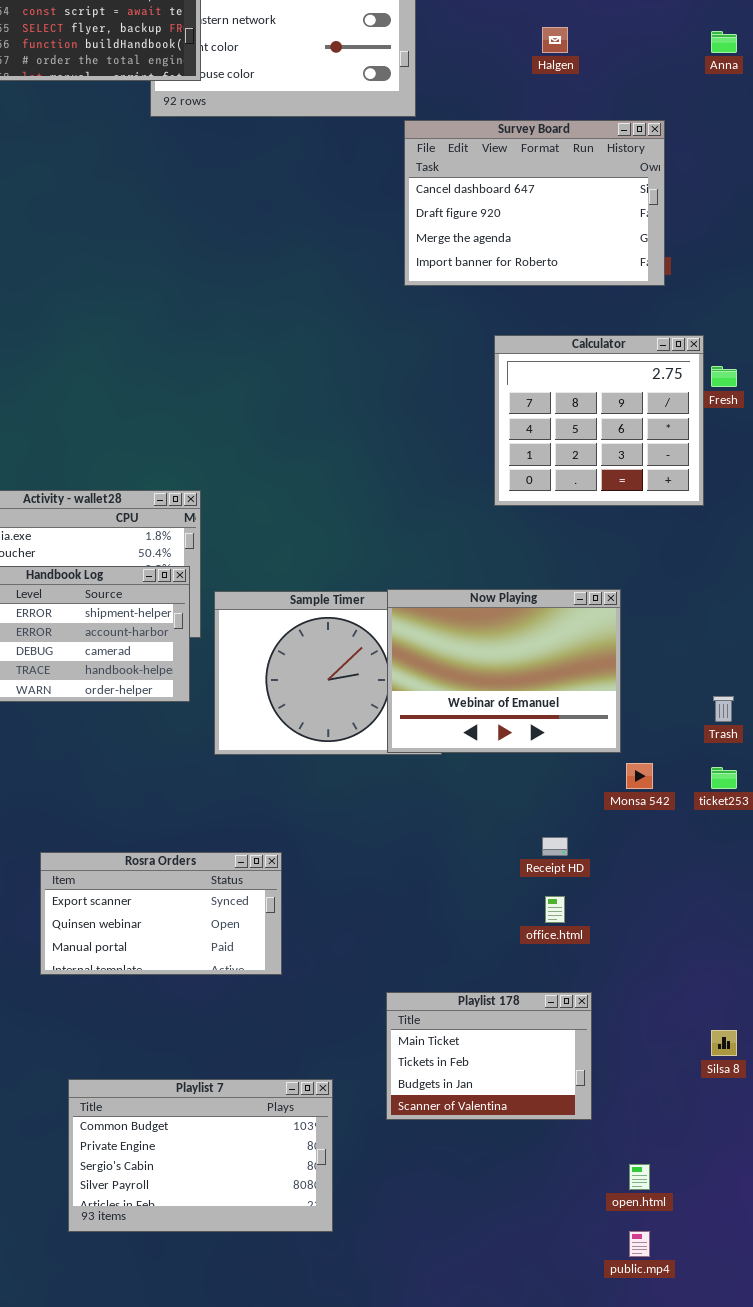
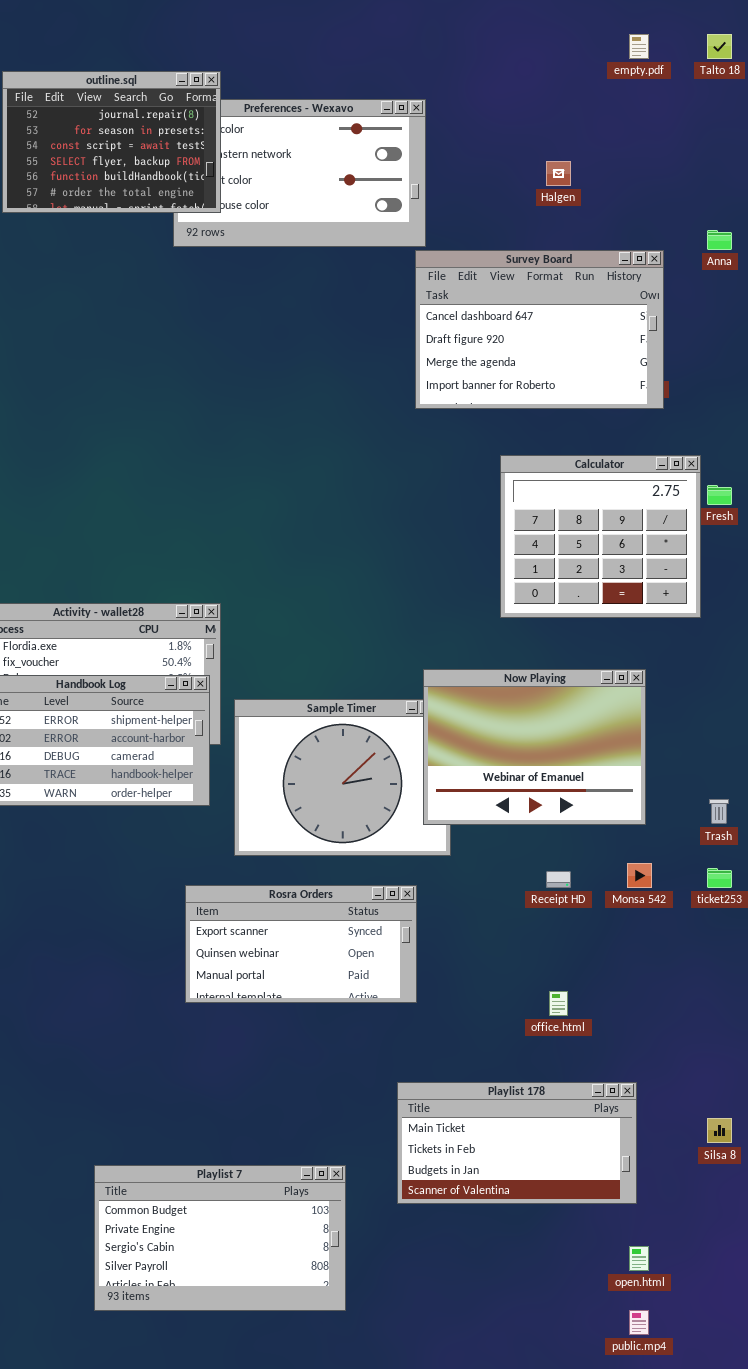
Anna: [711,31,737,53] -> [707,230,732,250], moved
Now Playing: [387,589,621,753] -> [423,669,646,825], moved
Receipt HD: [542,837,568,856] -> [546,871,571,888], moved
Rosra Orders: [40,852,282,975] -> [185,885,417,1003], moved
Playlist 178: [386,992,592,1120] -> [397,1082,637,1204], resized

